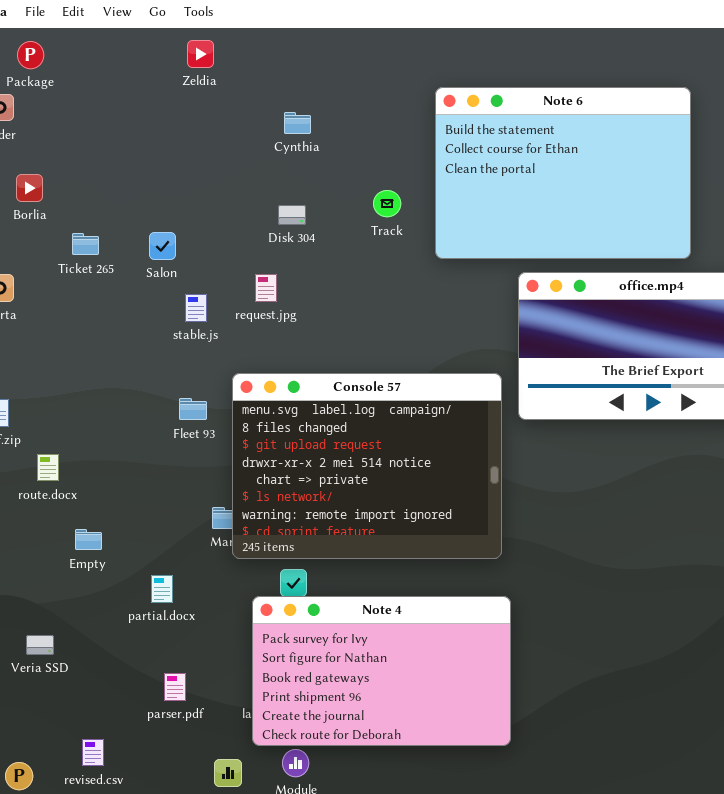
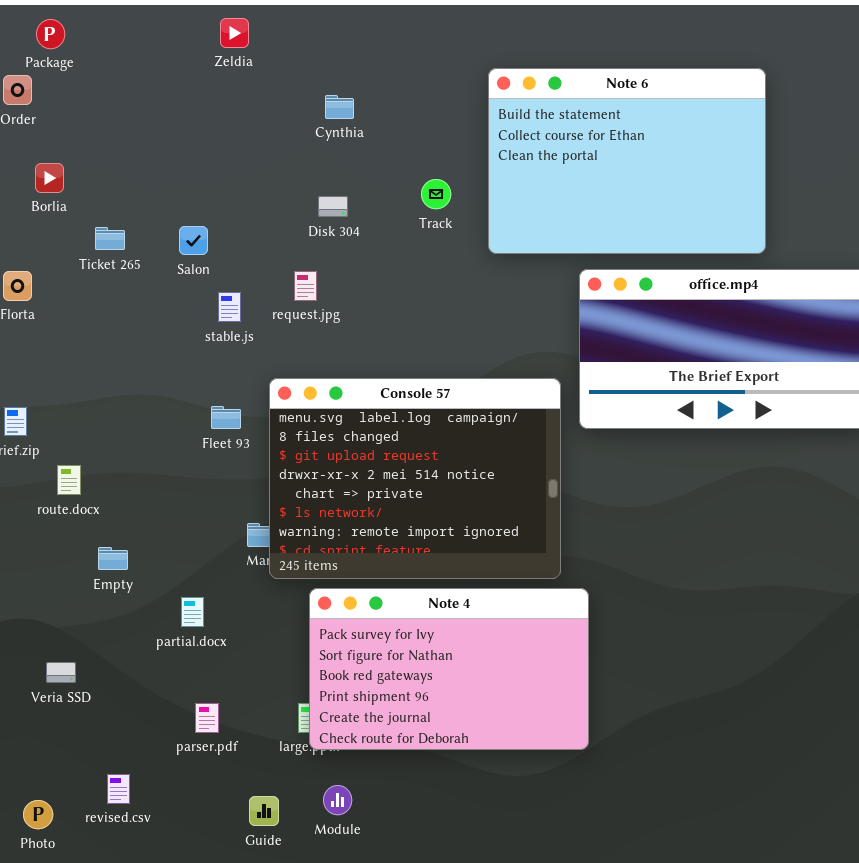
Note 4: [252,596,511,746] -> [309,588,589,750], moved

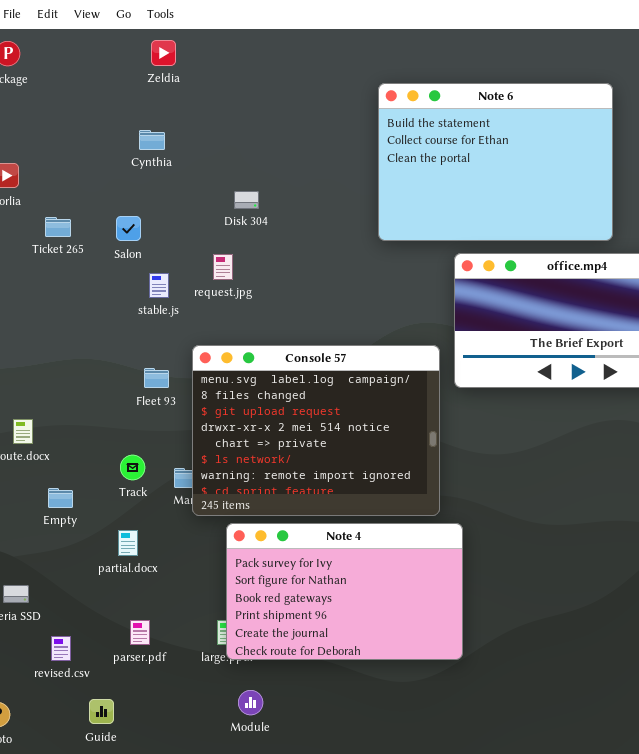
Cynthia: [325,95,354,119] -> [139,130,165,150], moved
Track: [421,179,451,209] -> [120,455,145,480], moved
revised.csv: [107,774,130,804] -> [51,636,71,661], moved
Guide: [249,796,279,826] -> [89,699,114,724], moved

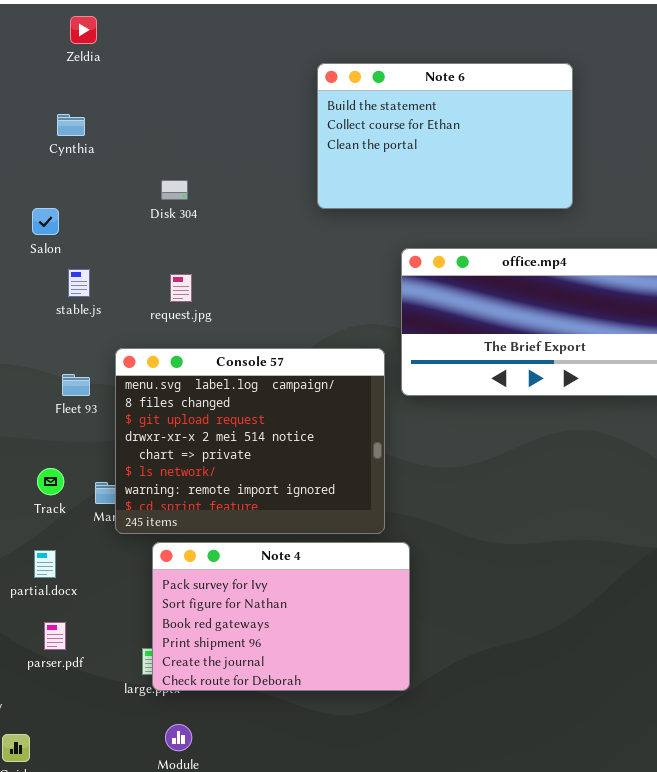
Note 6: [378,83,613,241] -> [317,63,573,209], resized
request.jpg: [213,254,233,280] -> [170,274,192,302], moved
parser.pdf: [130,620,150,645] -> [44,622,66,650], moved

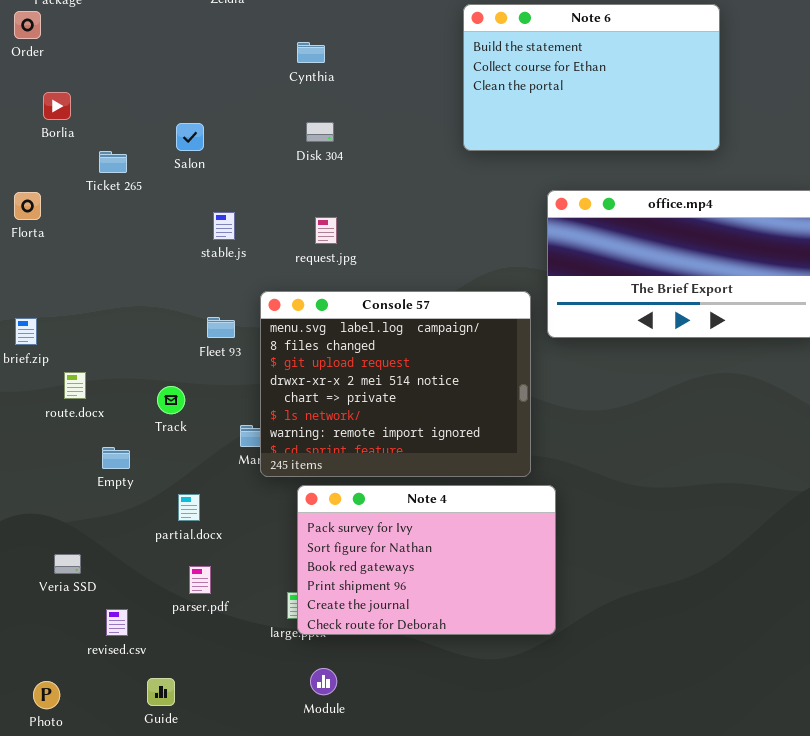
Cynthia: [57,114,85,136] -> [297,42,325,63], moved
Salon: [32,208,59,235] -> [176,123,204,151], moved
Track: [37,468,64,495] -> [157,386,185,414], moved

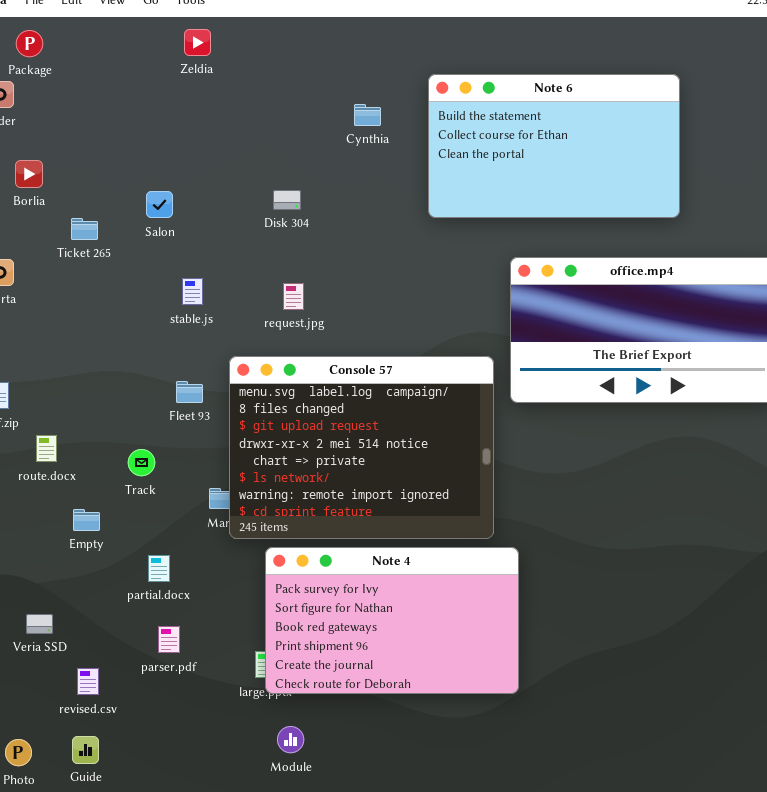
Cynthia: [297,42,325,63] -> [354,104,381,126], moved
Guide: [147,678,175,706] -> [72,736,99,764], moved

